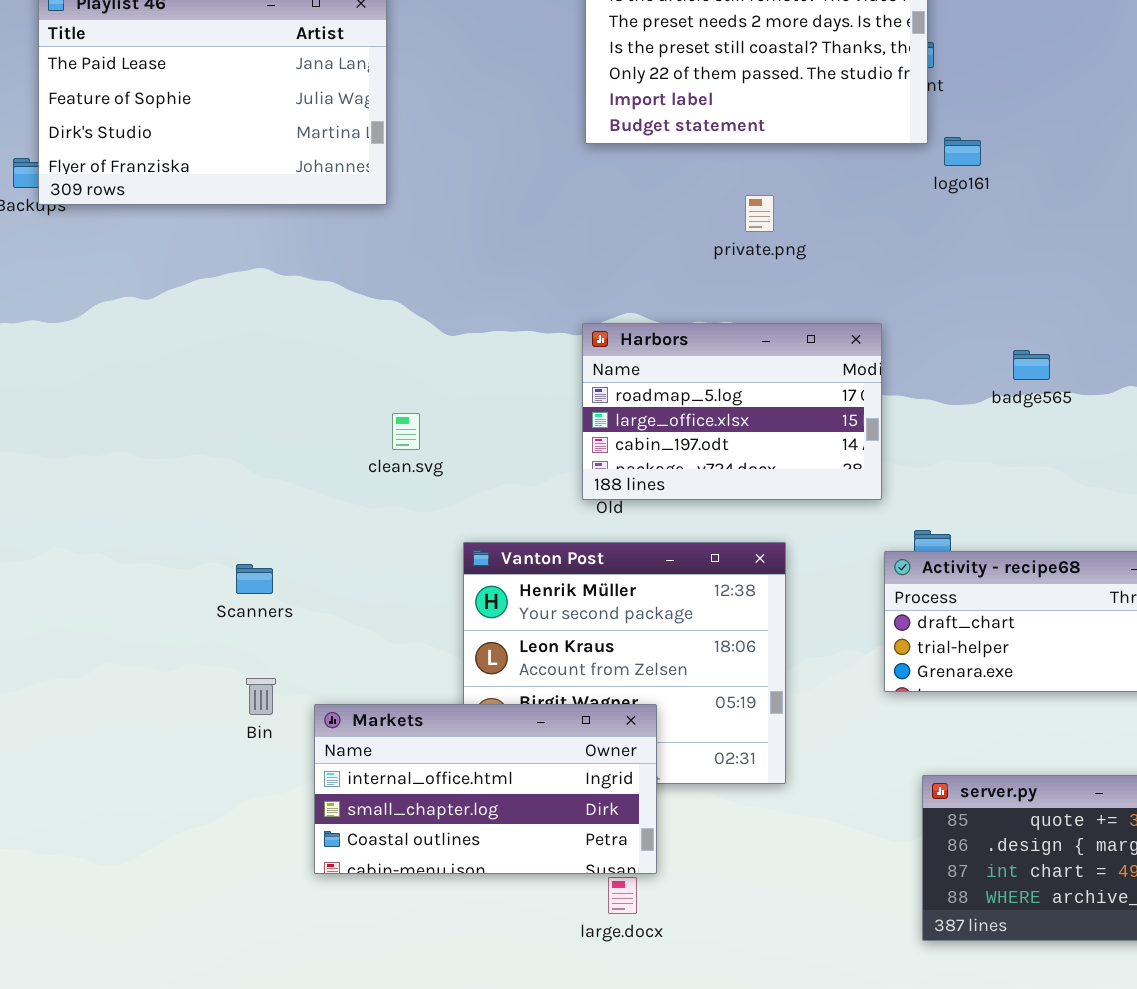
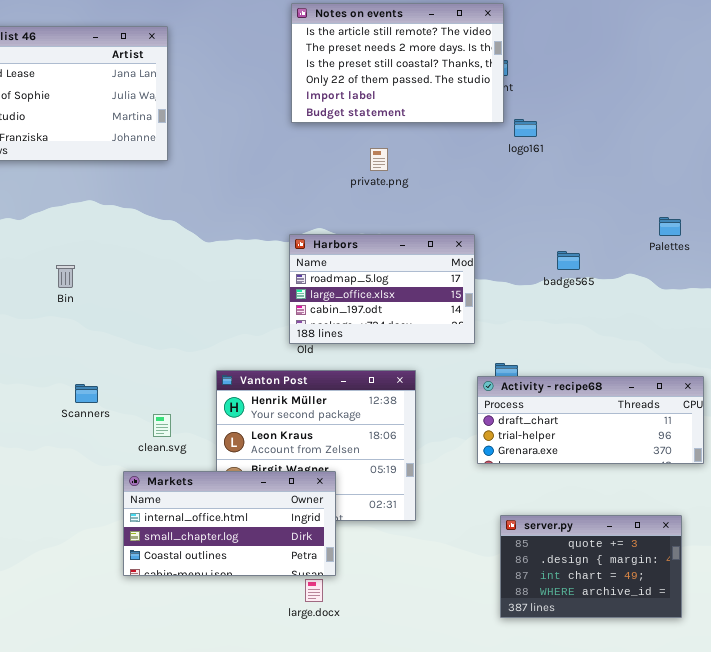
private.png: [745,195,774,232] -> [370,148,388,171], moved
clean.svg: [392,413,420,450] -> [153,414,171,437], moved
Bin: [246,678,276,715] -> [56,265,75,288], moved

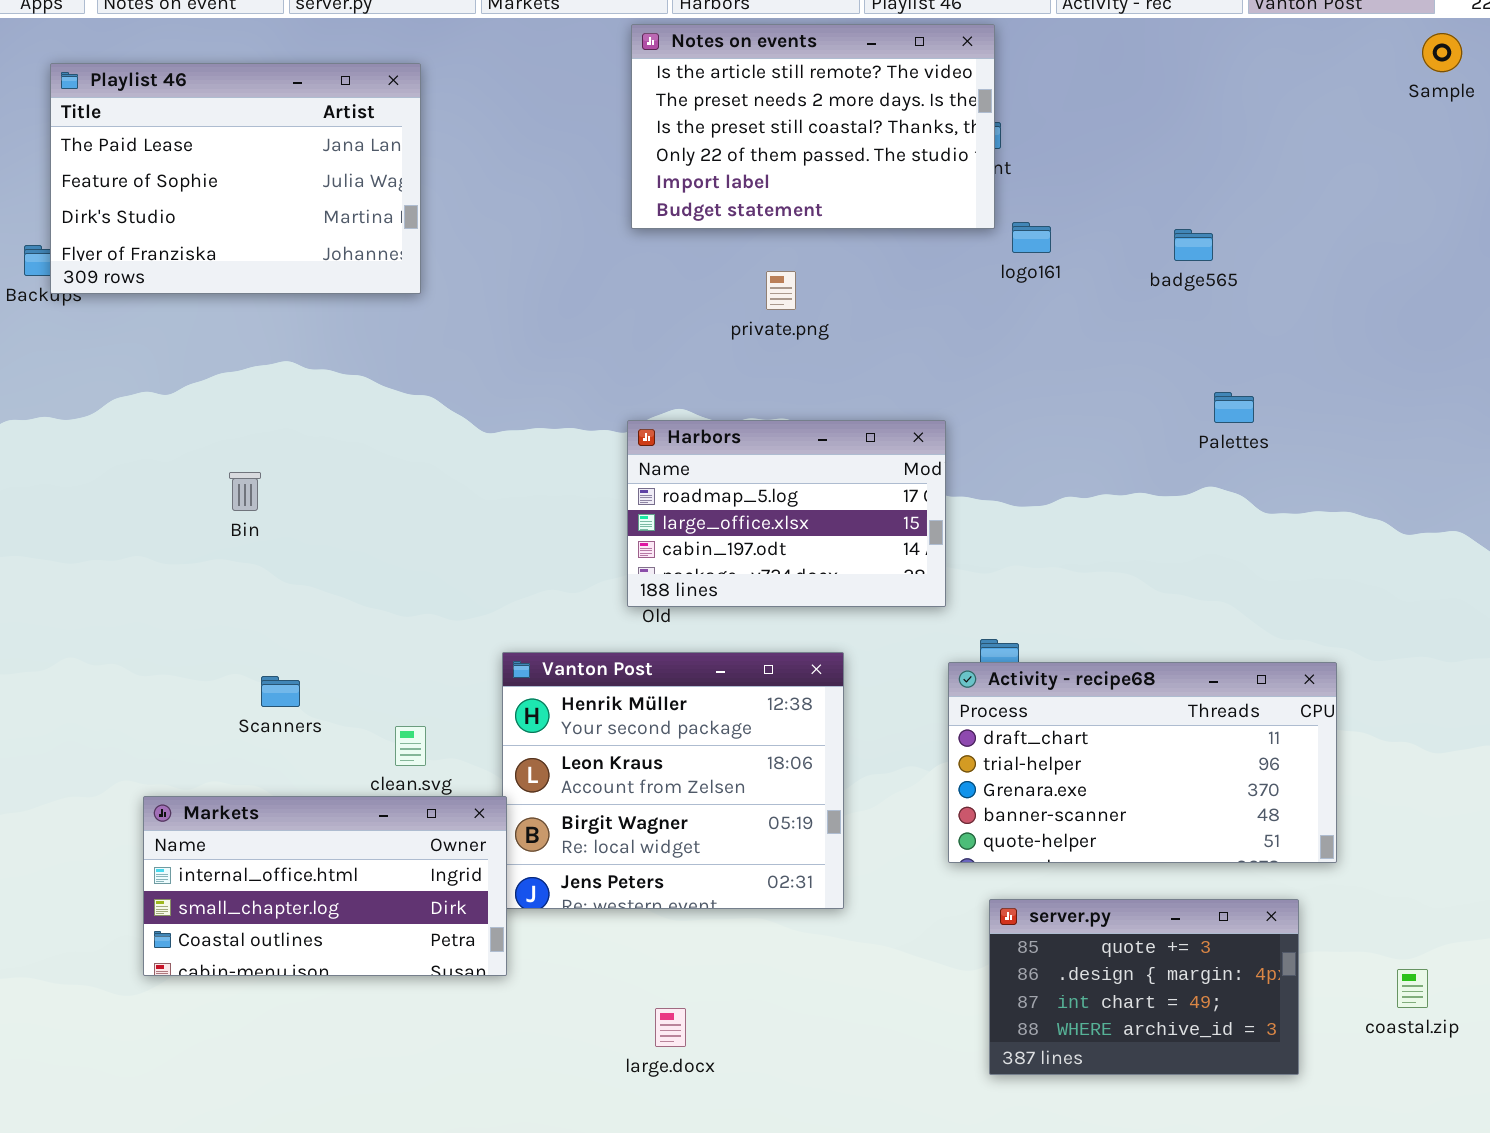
Palettes: [659,217,681,236] -> [1214,392,1254,423], moved
badge565: [557,251,580,270] -> [1174,229,1213,261], moved
Activity - recipe68: [477,376,704,464] -> [948,662,1337,863], resized
Markets: [123,471,336,576] -> [143,796,507,976], moved

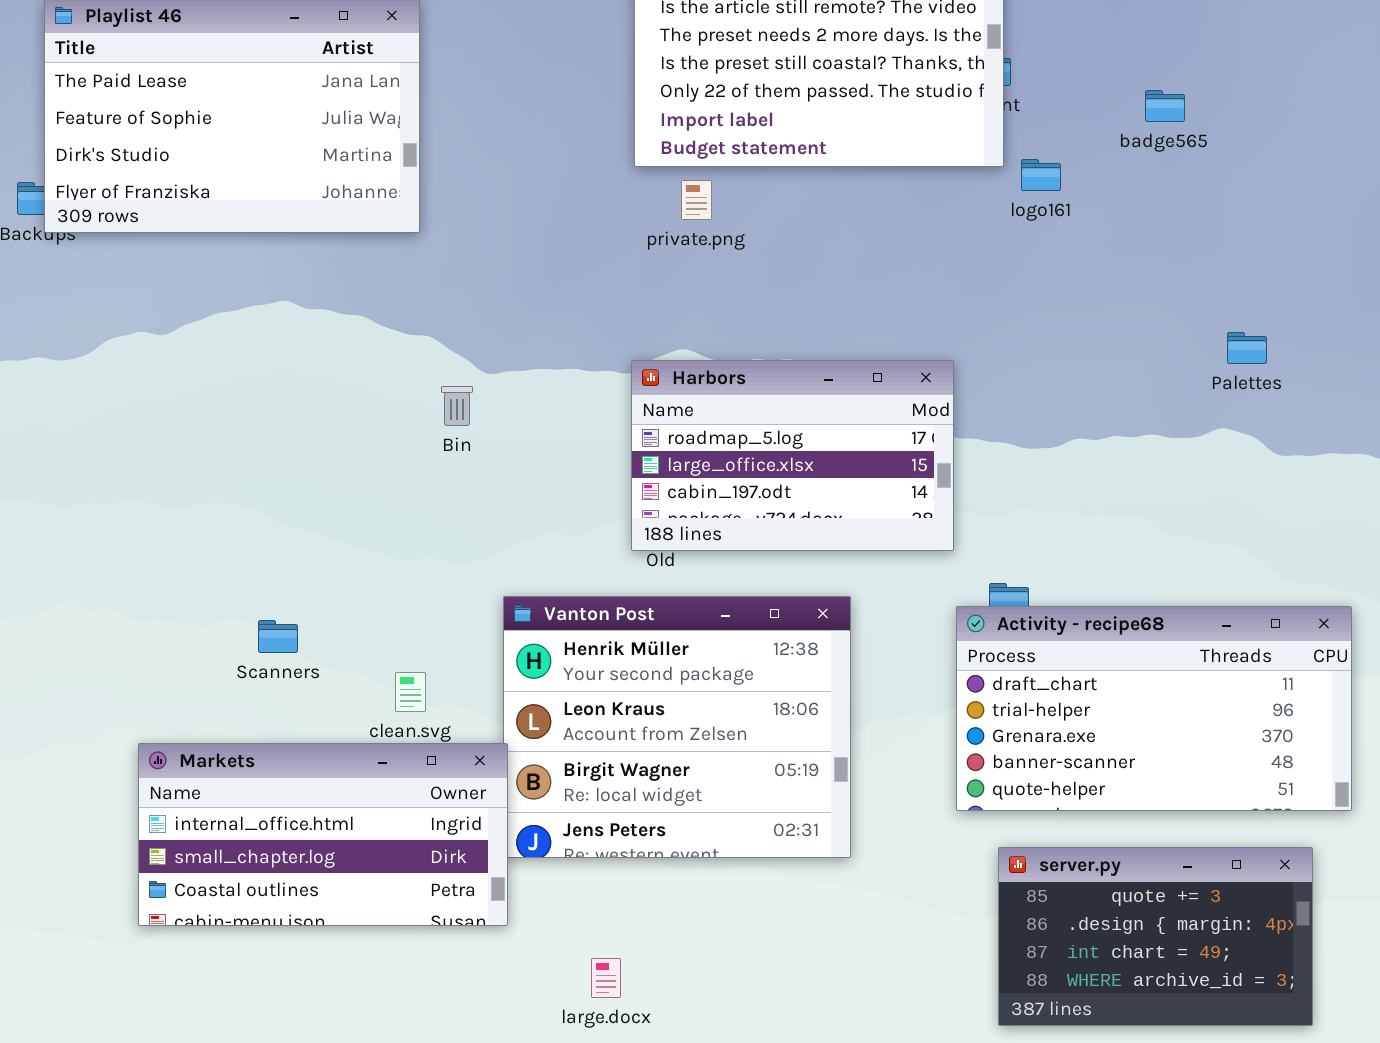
badge565: [1174,229,1213,261] -> [1145,90,1185,122], moved
private.png: [766,271,796,310] -> [681,180,712,220], moved
Bin: [229,472,261,511] -> [441,386,473,426], moved
large.docx: [655,1008,686,1047] -> [591,958,621,998], moved

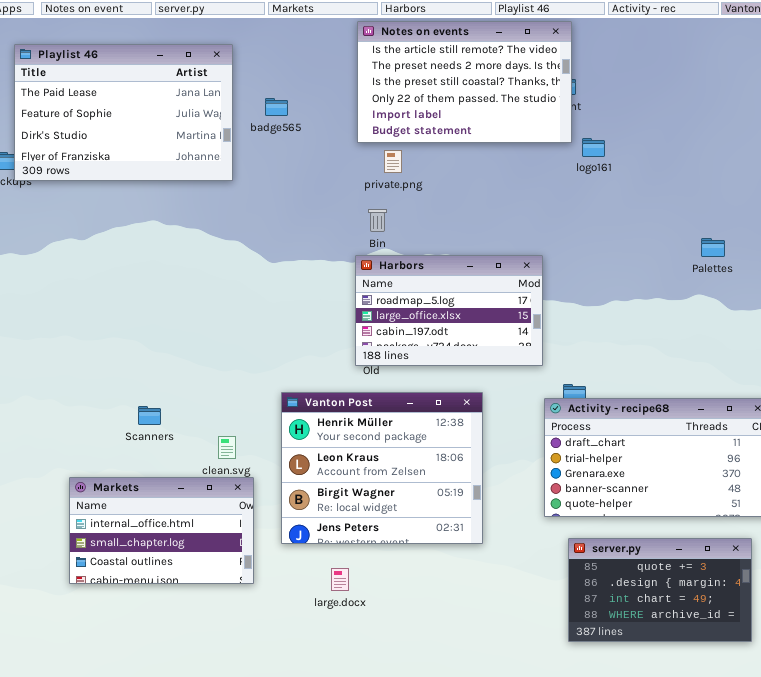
badge565: [1145,90,1185,122] -> [265,98,288,116], moved
Bin: [441,386,473,426] -> [368,209,387,232], moved
Markets: [138,743,508,926] -> [69,477,254,584], resized
large.docx: [591,958,621,998] -> [331,568,349,591], moved

